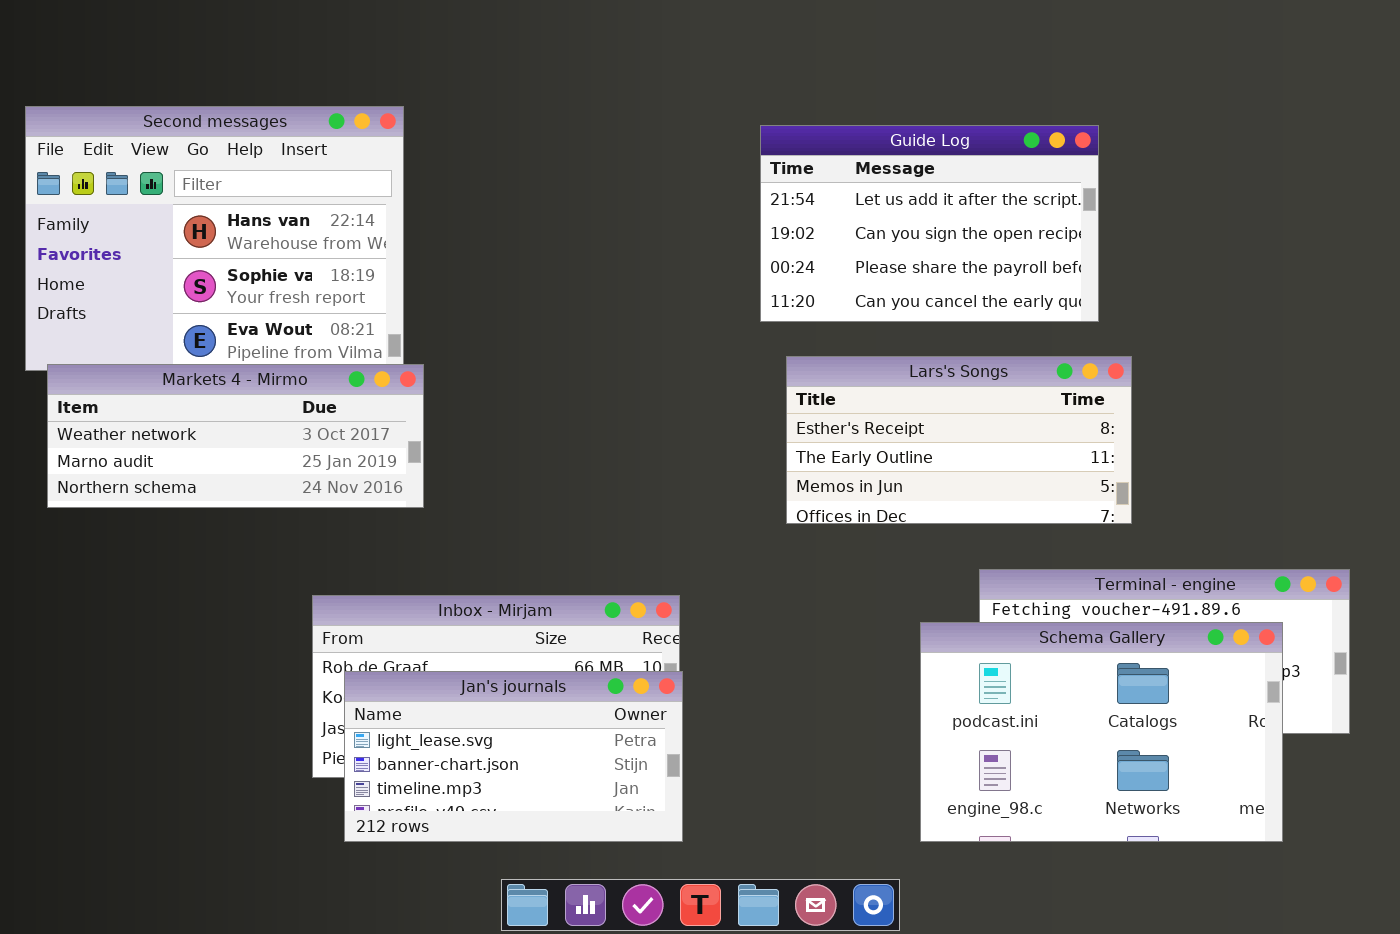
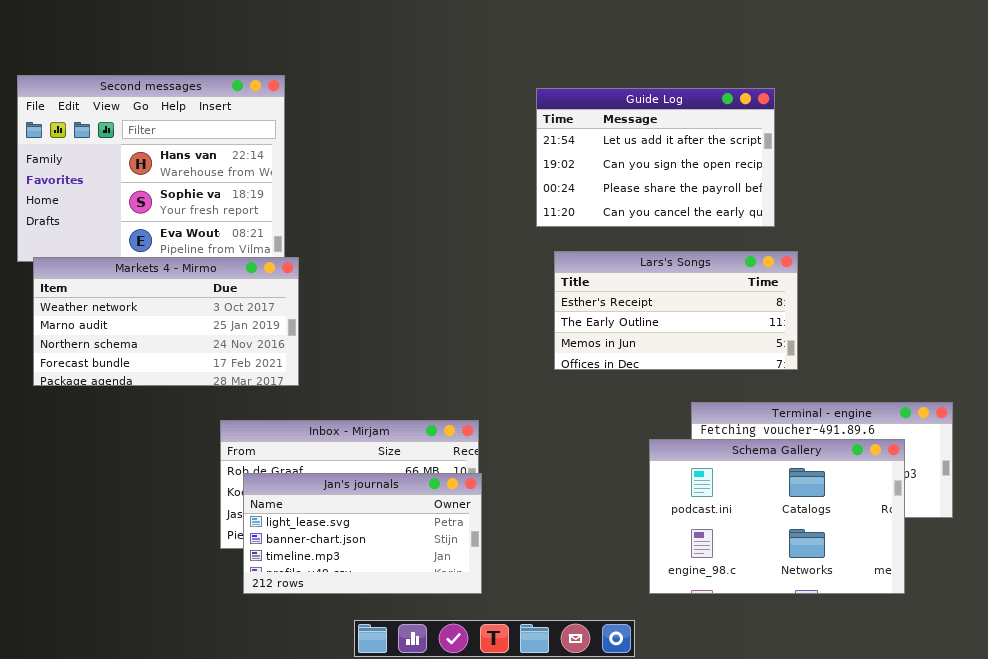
Markets 4 - Mirmo: [47,364,424,508] -> [33,257,299,386], resized

